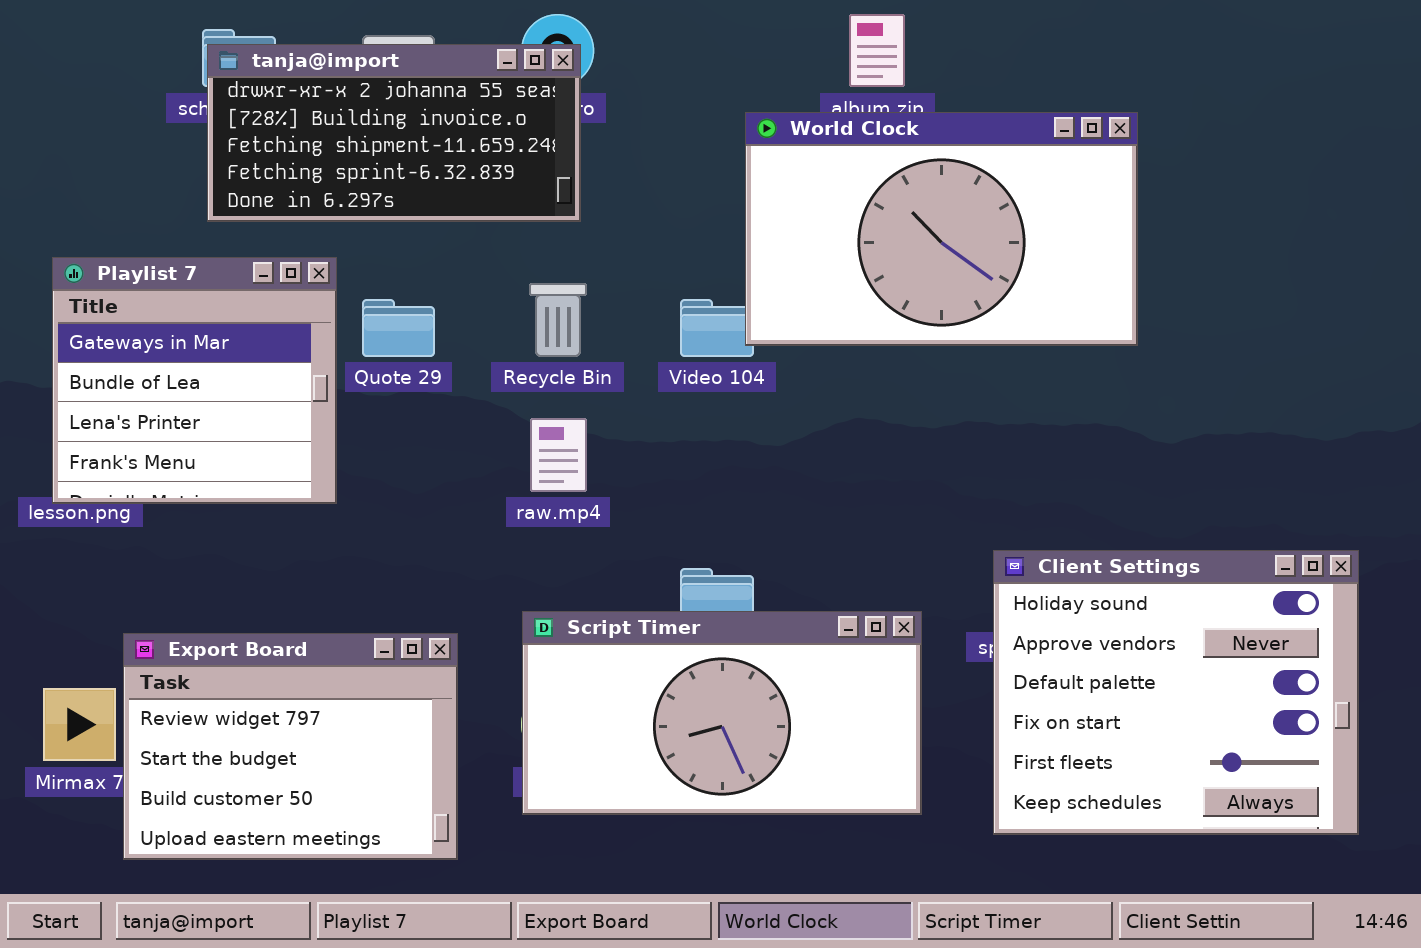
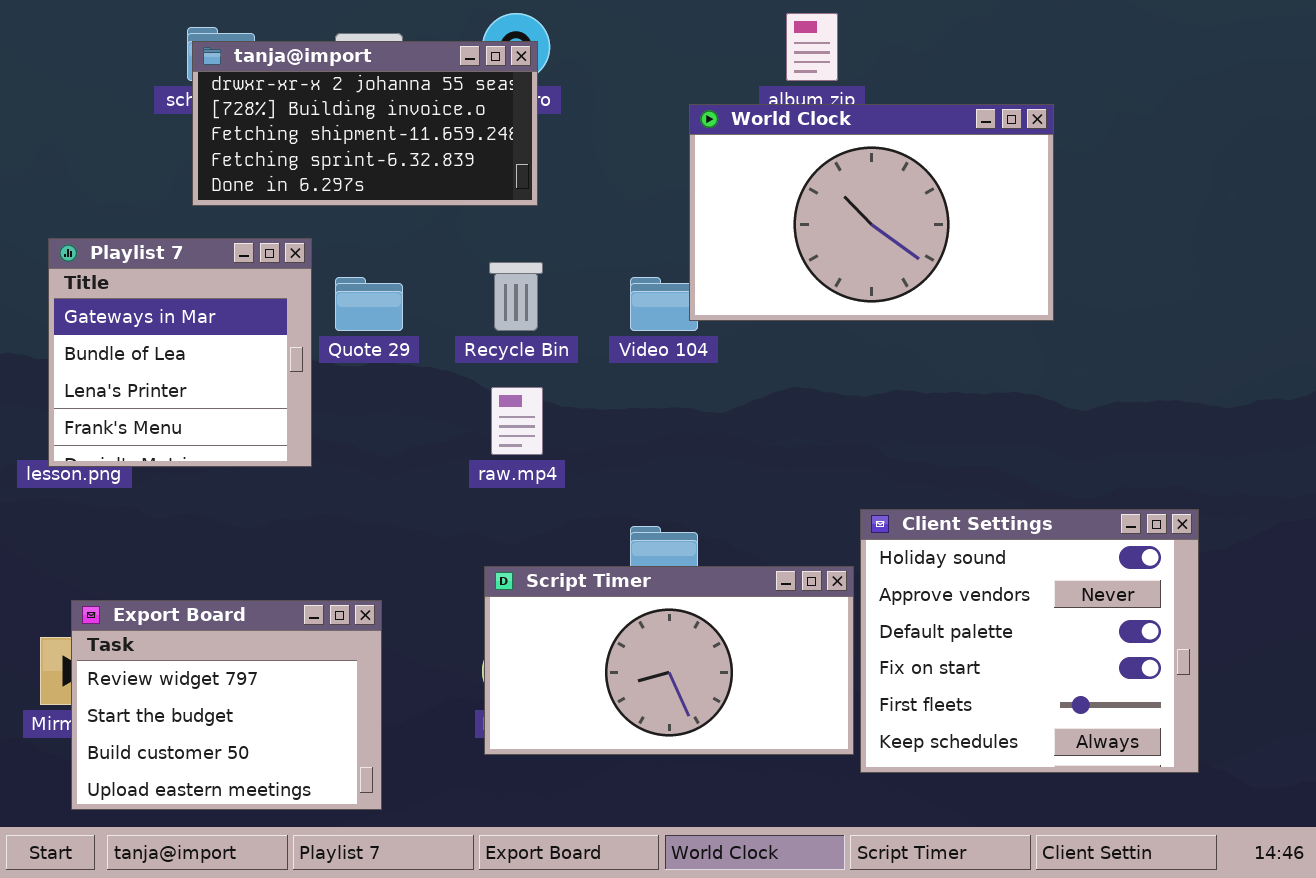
Client Settings: [993,550,1359,835] -> [860,509,1199,773], moved
Export Board: [123,633,458,860] -> [71,600,382,810], moved

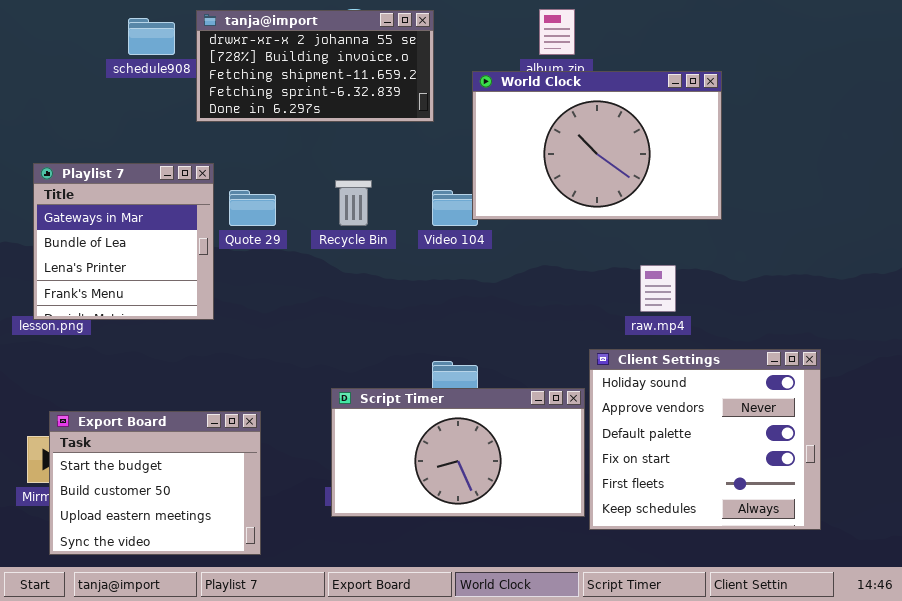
tanja@import: [192,41,538,206] -> [196,10,434,122], moved
raw.mp4: [491,387,543,455] -> [640,265,676,312], moved
Export Board: [71,600,382,810] -> [49,411,261,555], scrolled down 1 row

